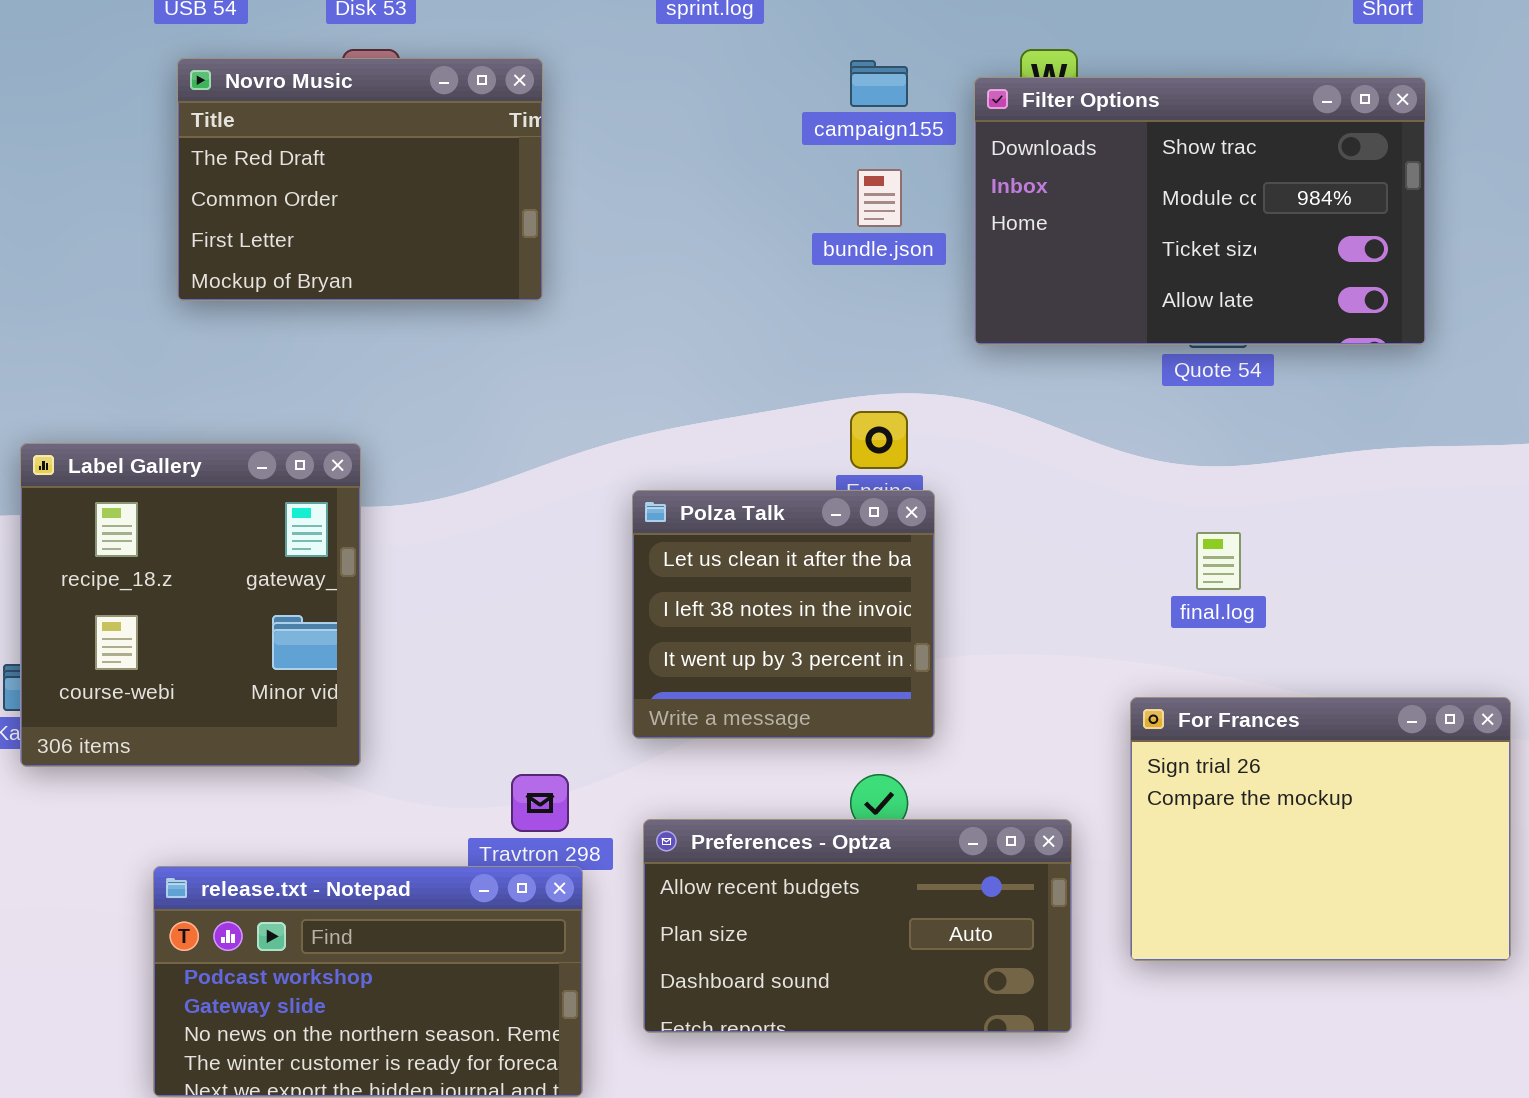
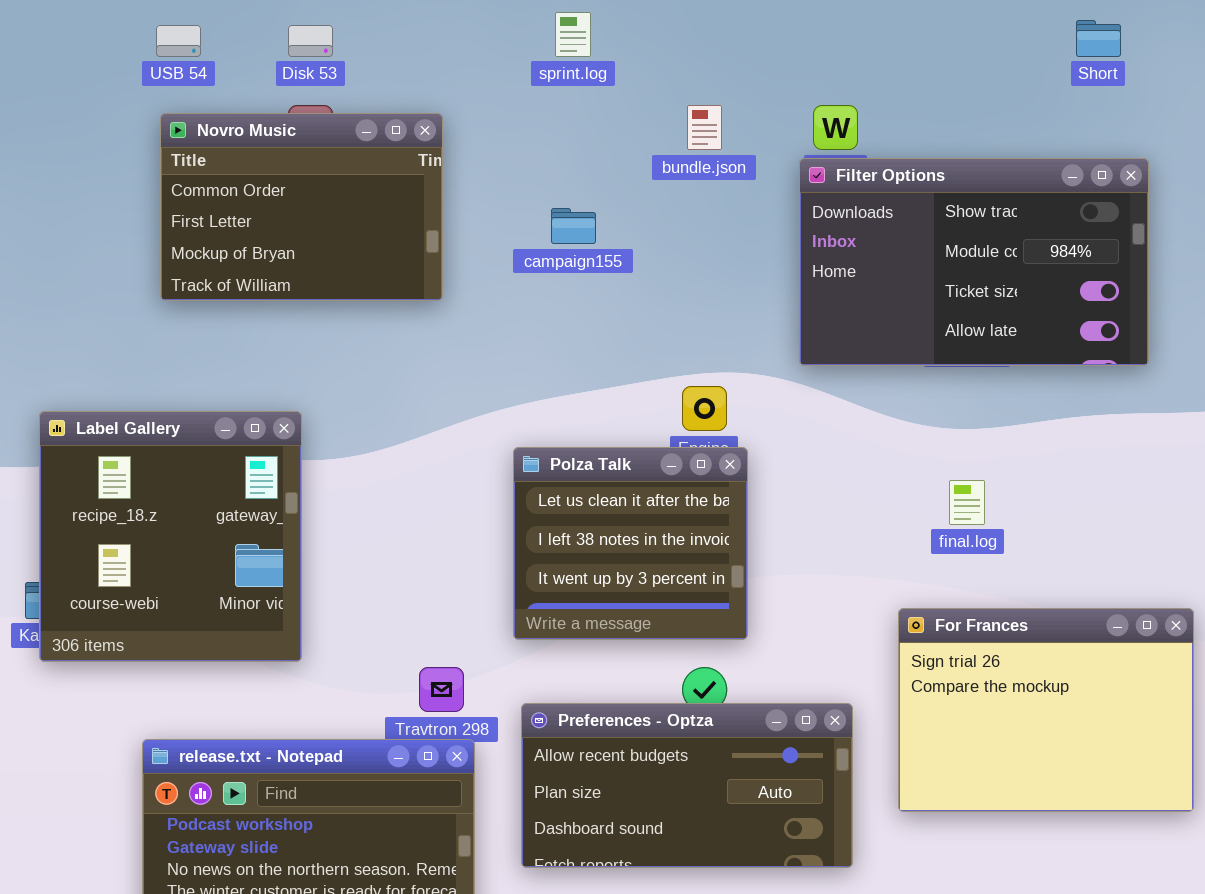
Novro Music: [177,58,543,301] -> [160,113,443,301], scrolled down 1 row
campaign155: [850,60,908,107] -> [551,208,596,244], moved
Filter Options: [974,77,1426,345] -> [799,158,1149,366], moved
bundle.json: [857,169,902,227] -> [687,105,722,150], moved

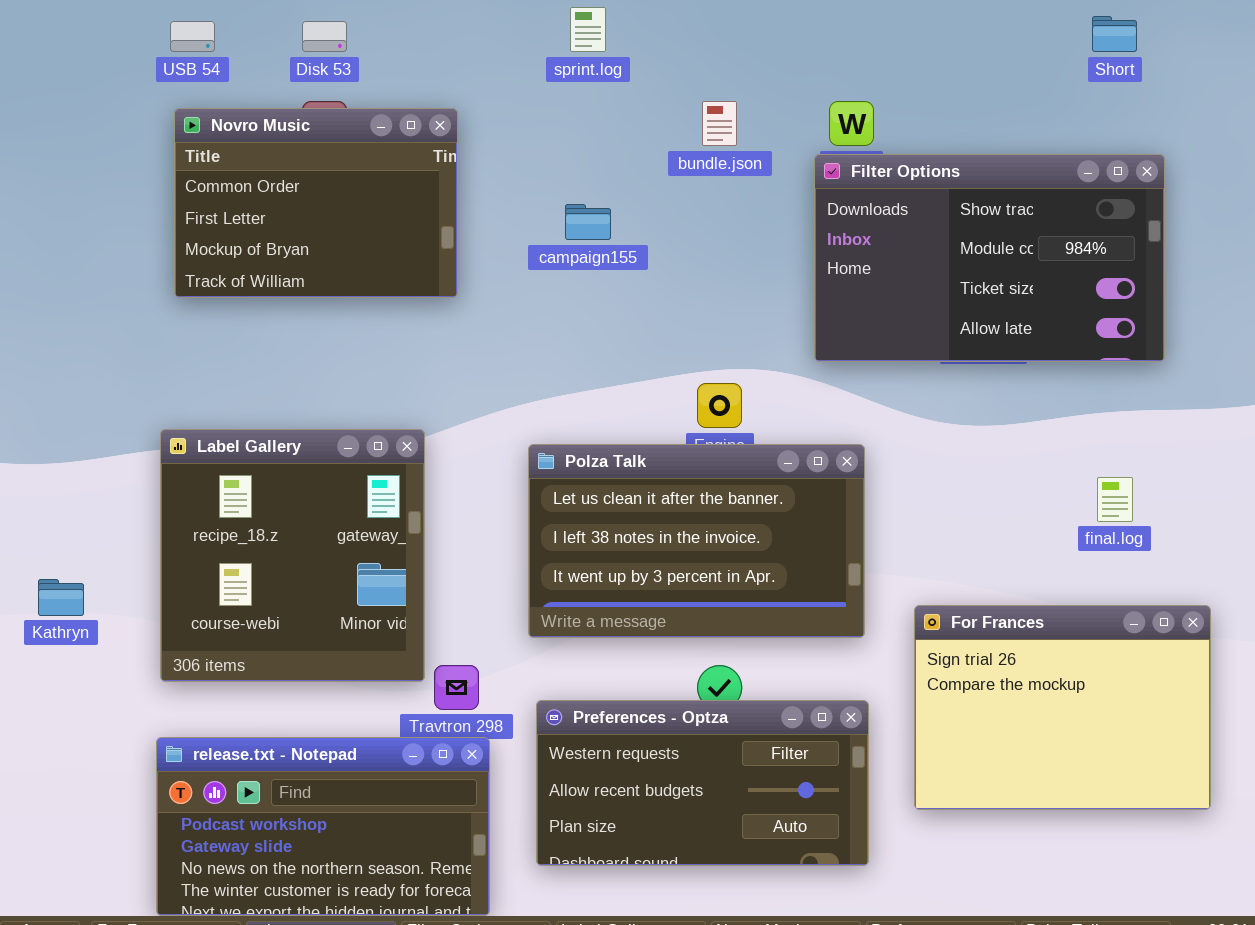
Label Gallery: [39,411,302,662] -> [160,429,425,682], moved
Polza Talk: [513,447,748,640] -> [528,444,865,638], resized
final.log: [949,480,985,525] -> [1097,477,1133,522], moved
Preferences - Optza: [521,703,853,868] -> [536,700,869,866], scrolled up 1 row

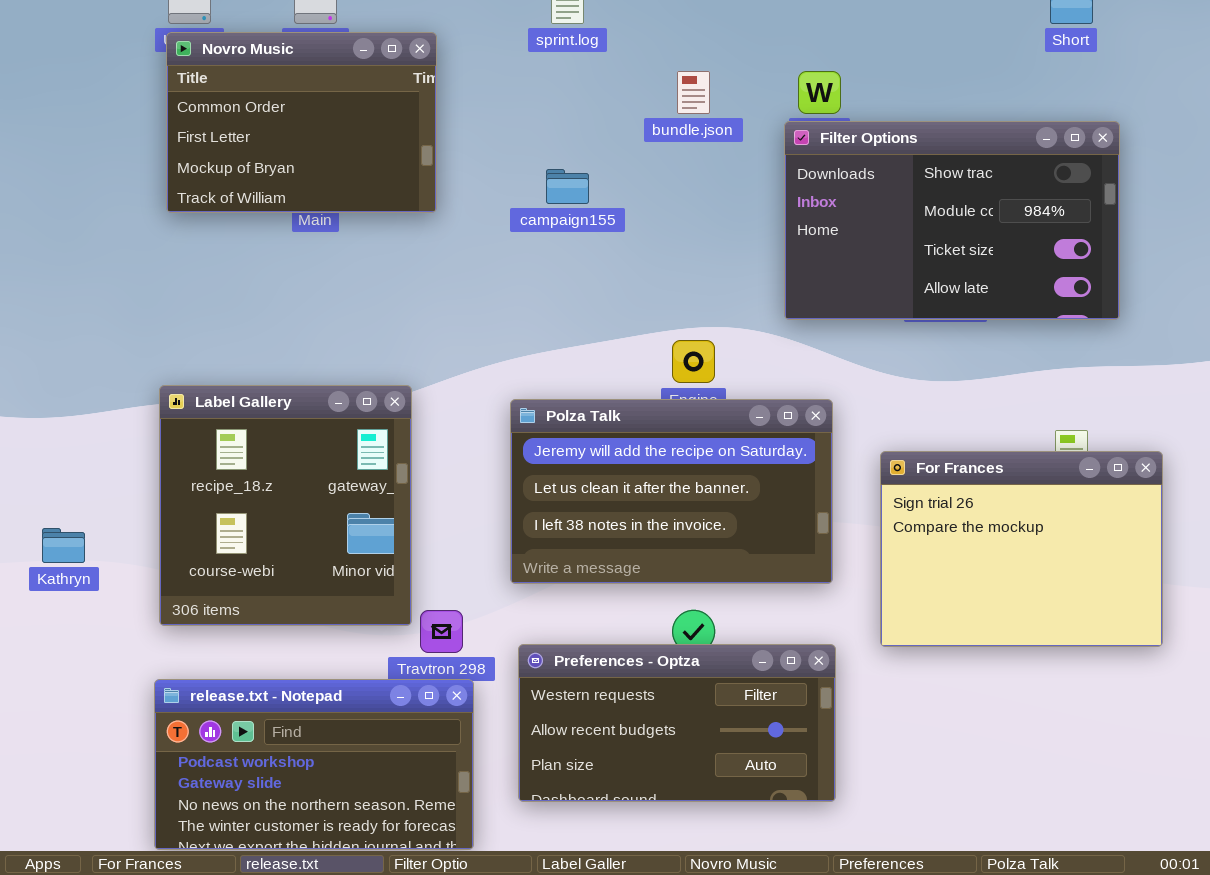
Novro Music: [174,108,458,298] -> [166,32,437,213], moved
Polza Talk: [528,444,865,638] -> [510,399,833,584], scrolled up 1 row
For Frances: [914,605,1211,810] -> [880,451,1163,647], moved

